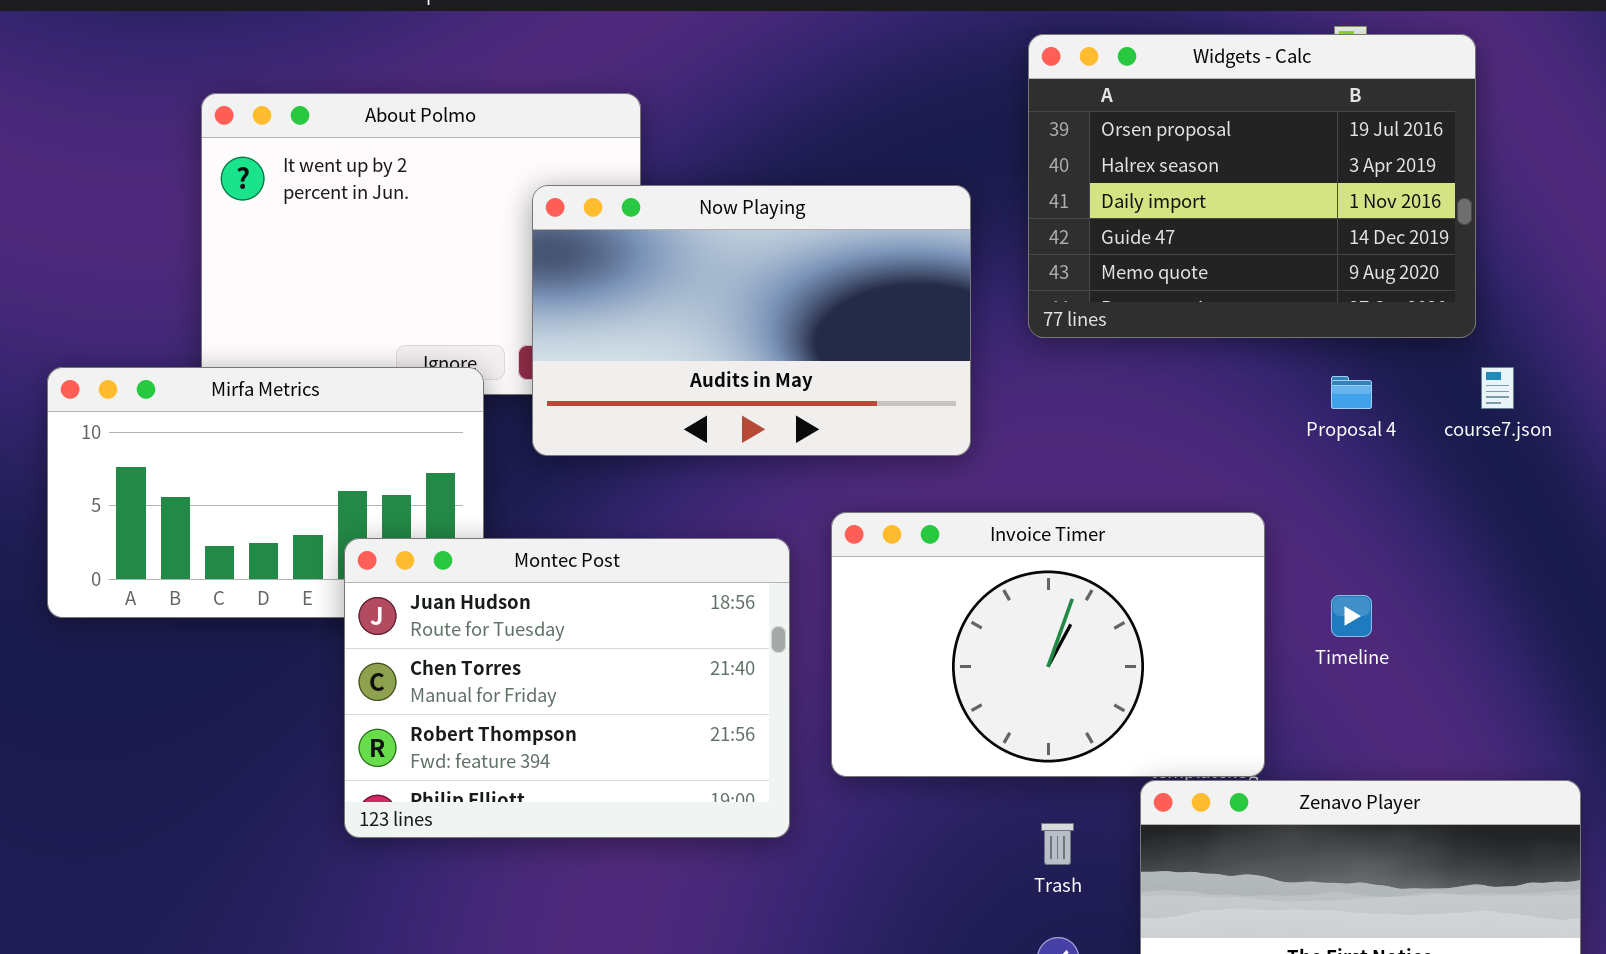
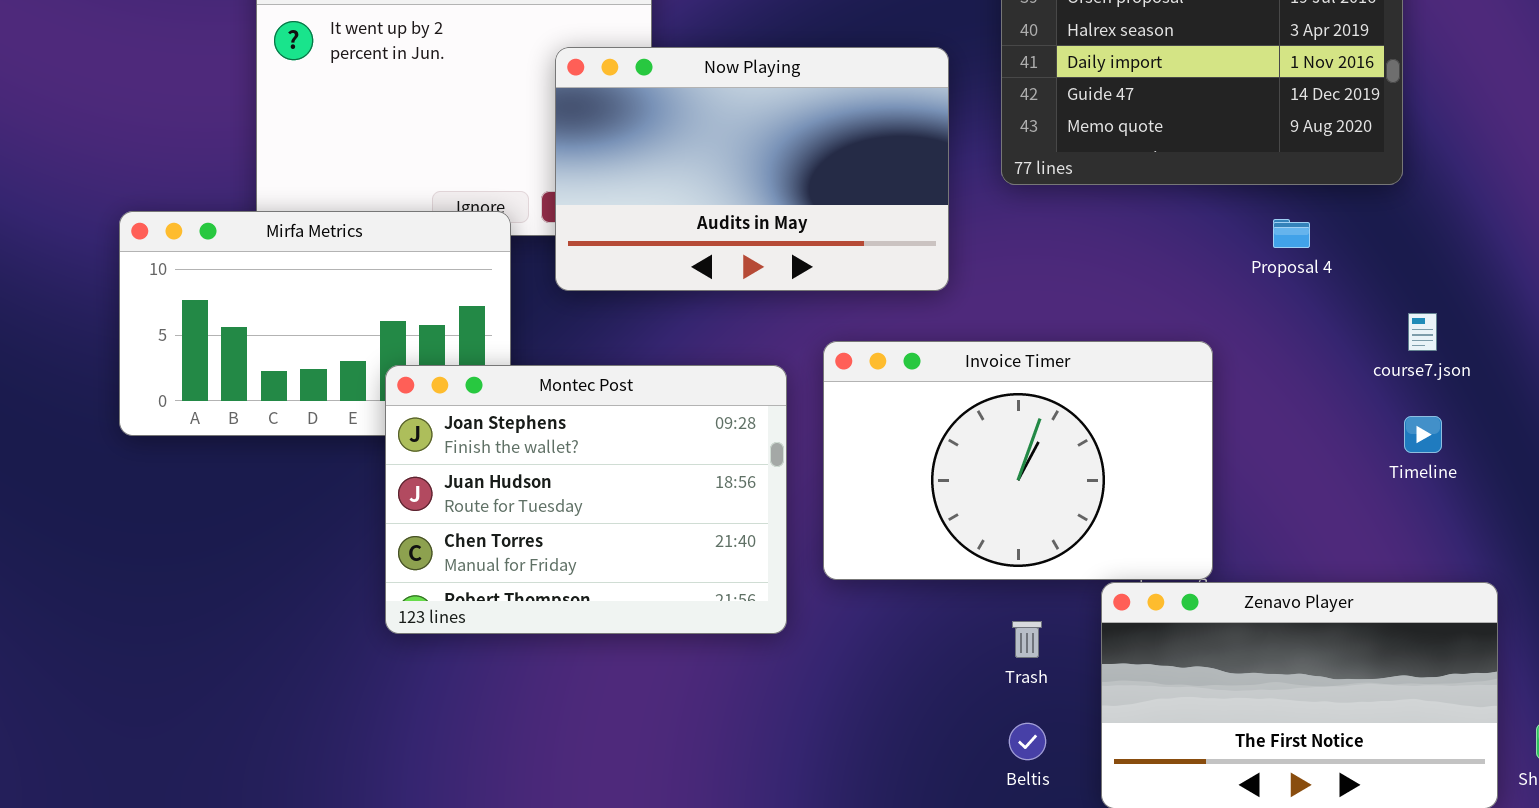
course7.json: [1481,367,1514,409] -> [1408,313,1437,351], moved
Montec Post: [344,538,790,838] -> [385,365,787,634], scrolled up 1 row
Timeline: [1331,595,1372,637] -> [1404,416,1442,453], moved

